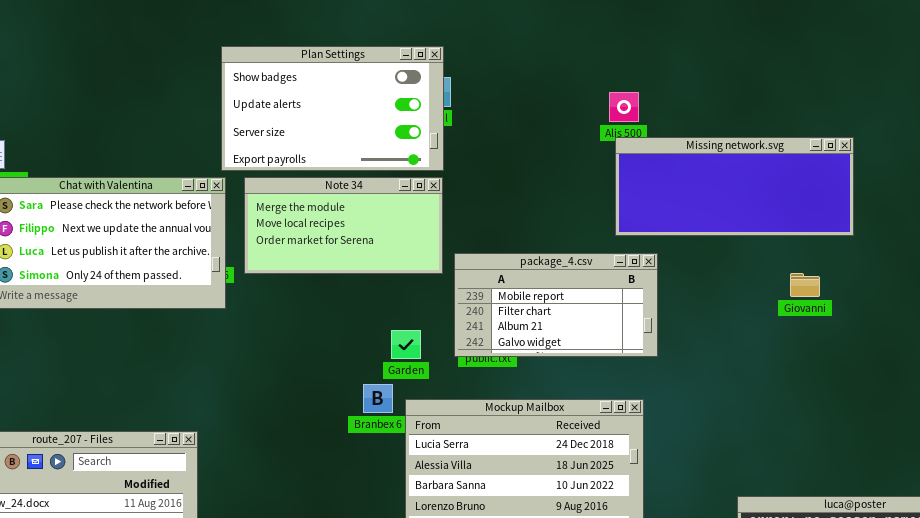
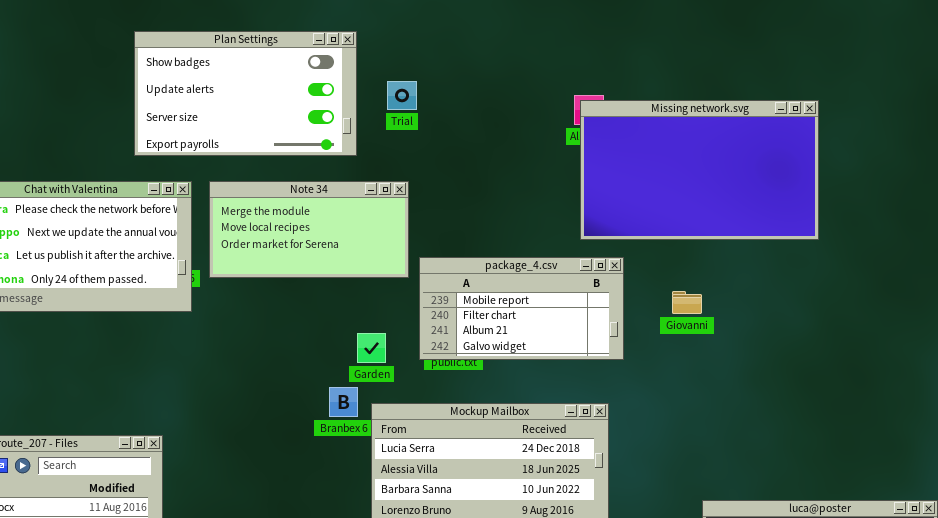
Plan Settings: [221,46,444,171] -> [134,31,357,156], moved
Missing network.svg: [615,137,854,236] -> [580,100,819,240], resized
Giovanni: [790,273,820,297] -> [672,291,702,314], moved

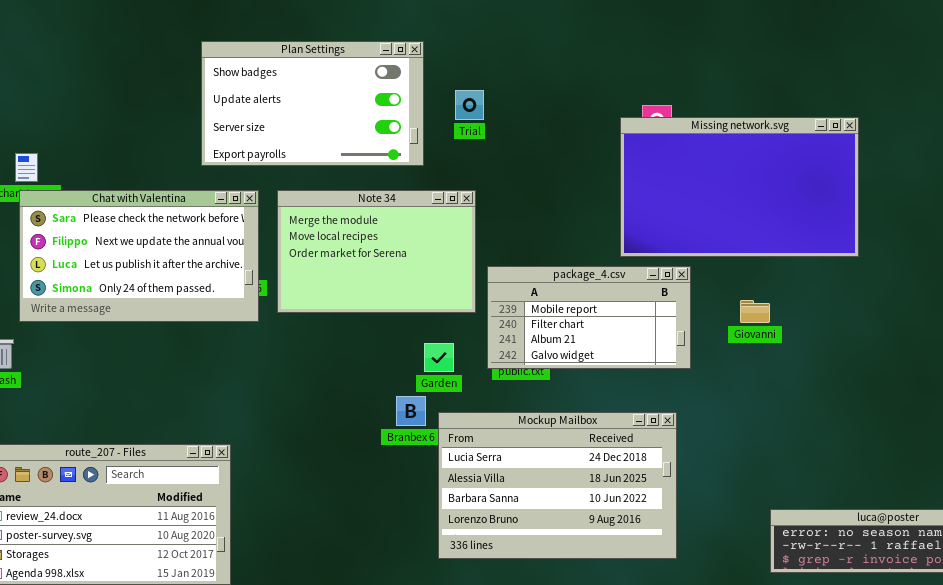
Missing network.svg: [580,100,819,240] -> [620,117,859,257], moved
Note 34: [209,181,409,278] -> [277,190,476,313], resized

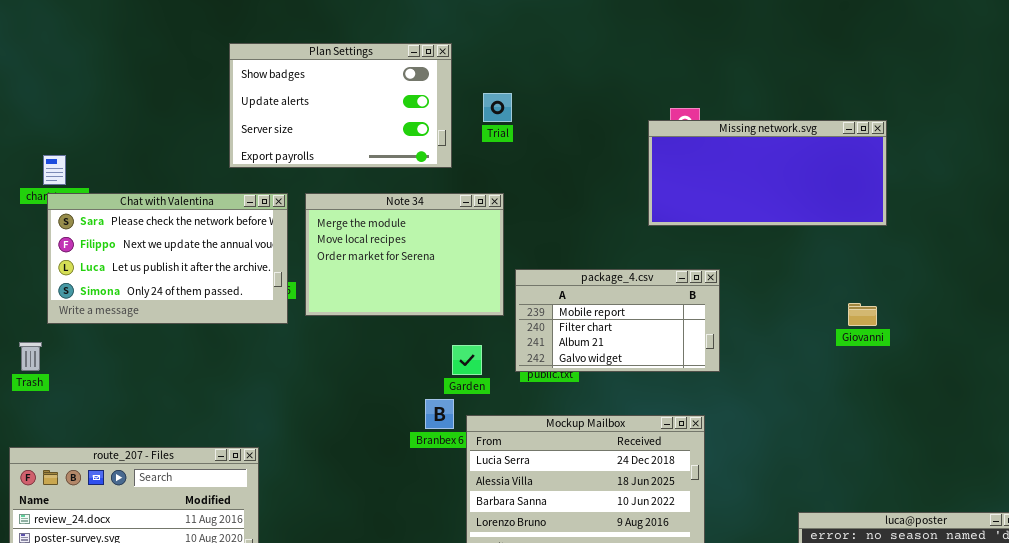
Missing network.svg: [620,117,859,257] -> [648,120,887,226], resized
Giovanni: [740,300,770,323] -> [848,303,877,326], moved

